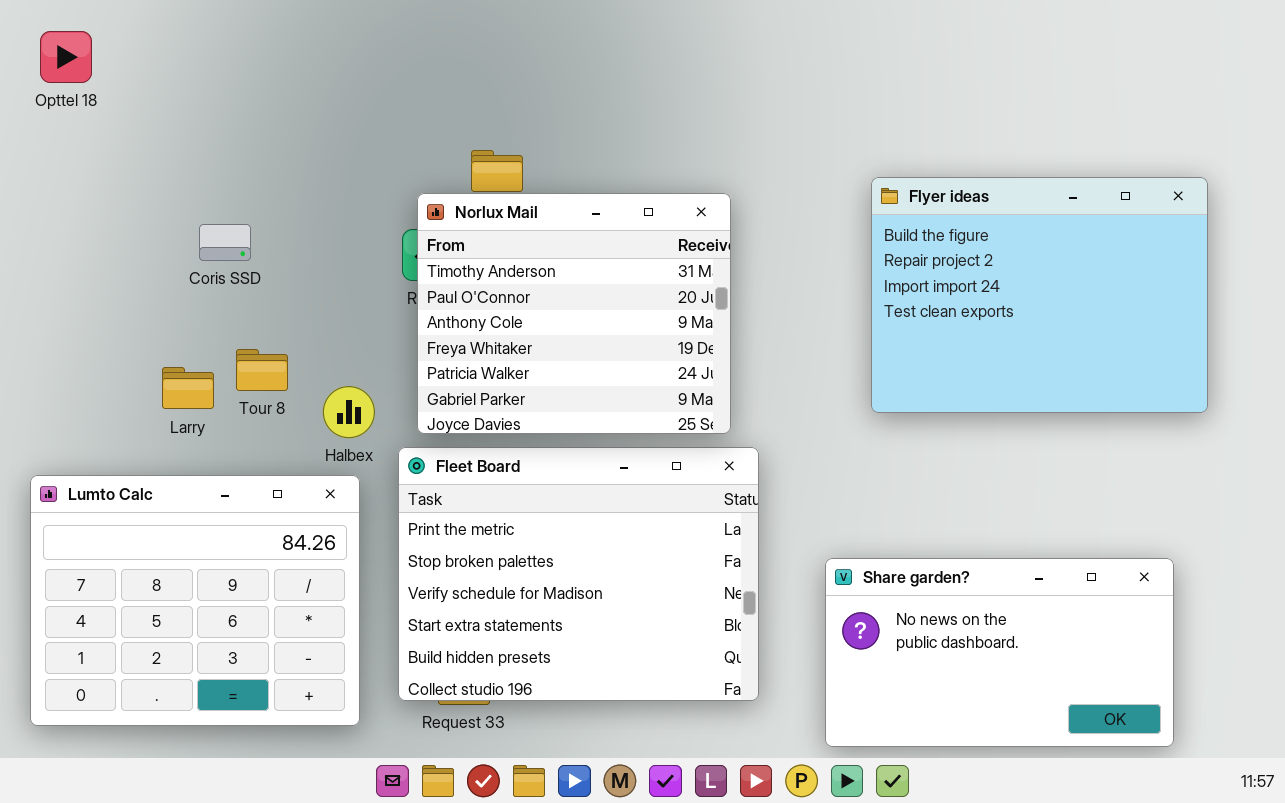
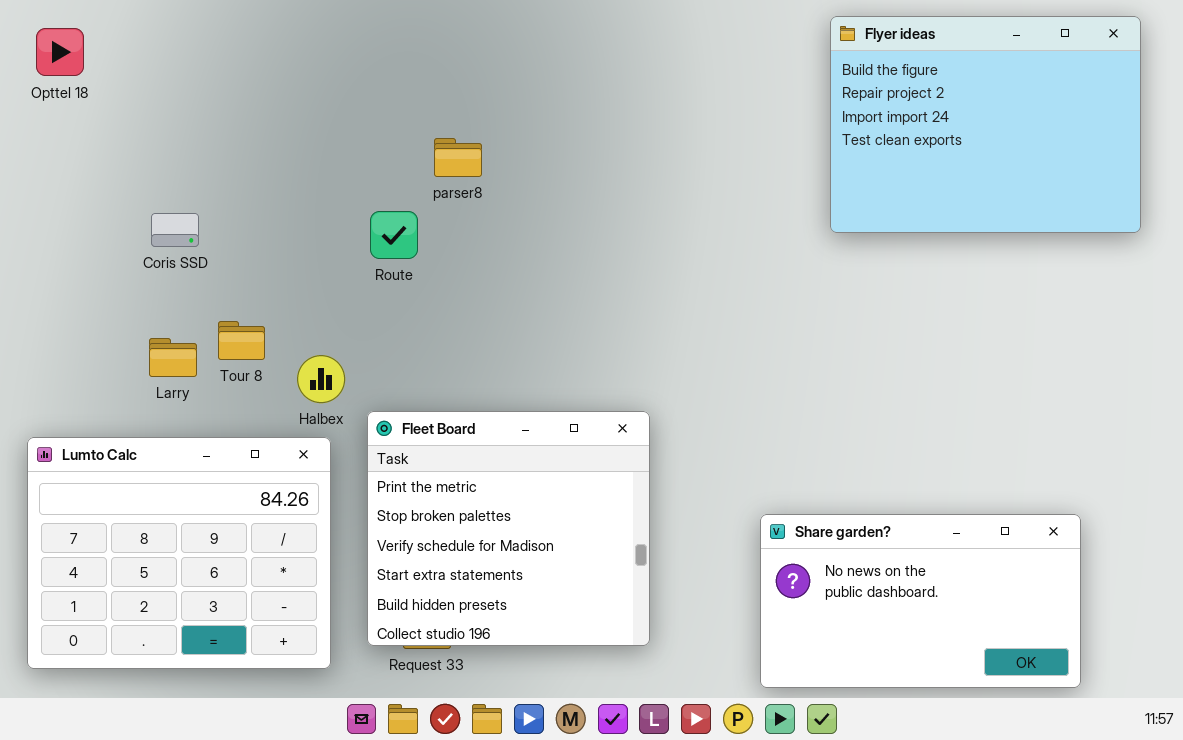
Flyer ideas: [871,177,1208,413] -> [830,16,1141,233], moved
Norlux Mail: [417,193,731,434] -> none, closed
Coris SSD: [199,224,251,261] -> [151,213,199,247], moved
Fleet Board: [398,447,759,701] -> [367,411,650,646], resized

